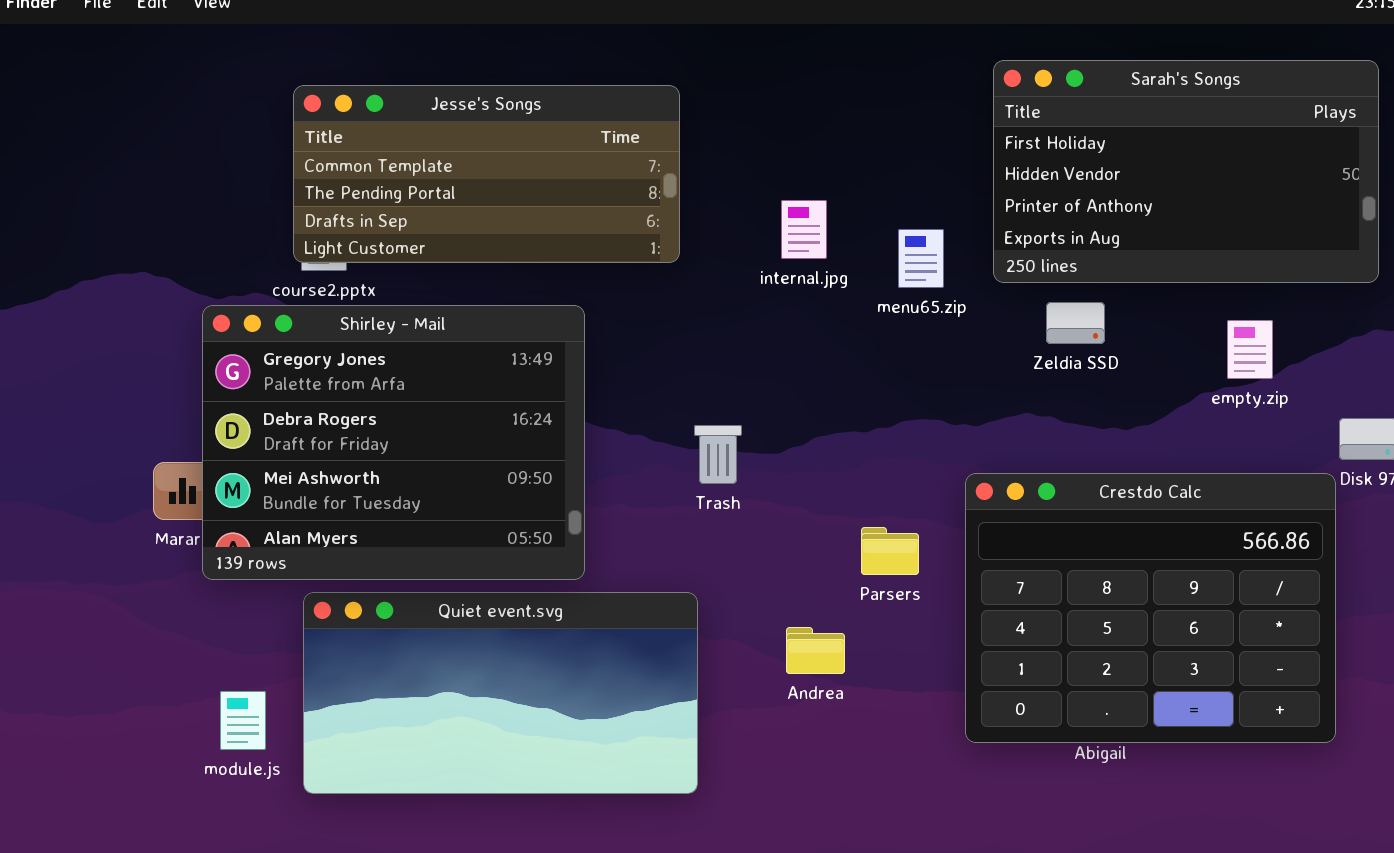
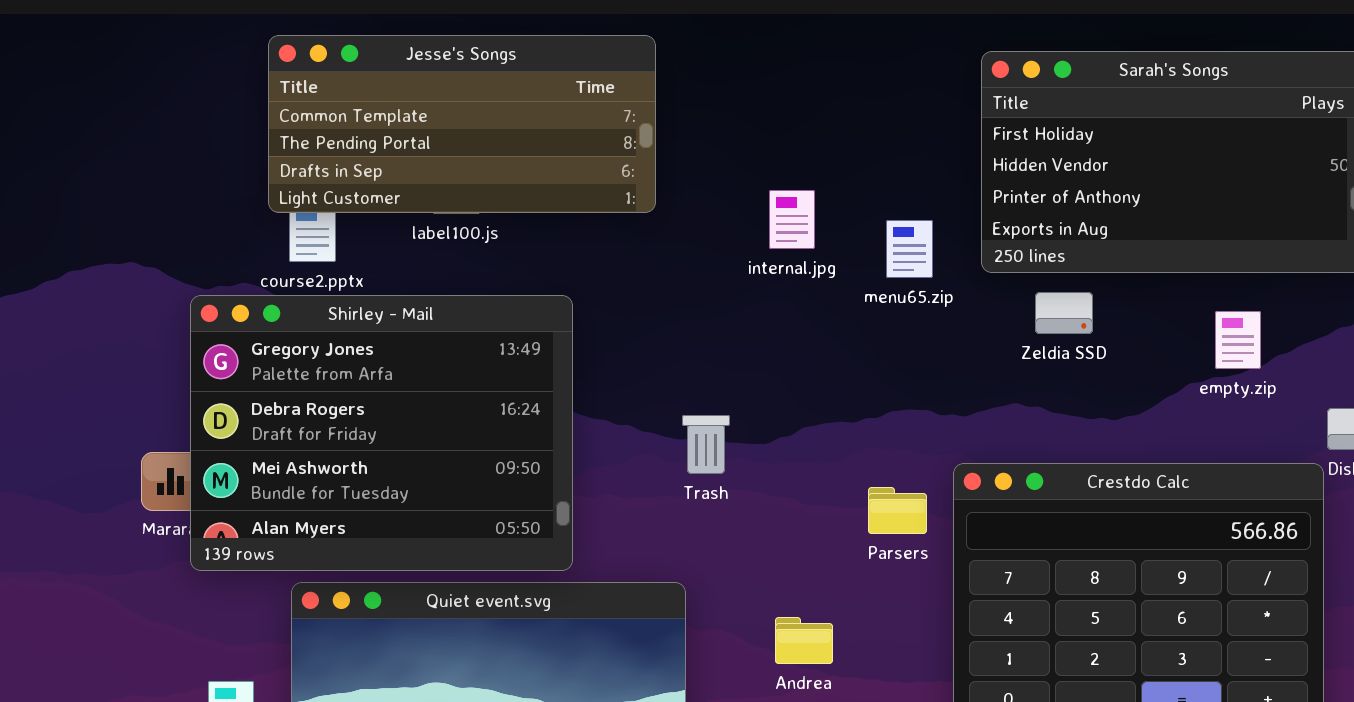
Jesse's Songs: [293,85,680,263] -> [268,35,656,213], moved
Parsers: [861,527,919,575] -> [868,487,927,534], moved

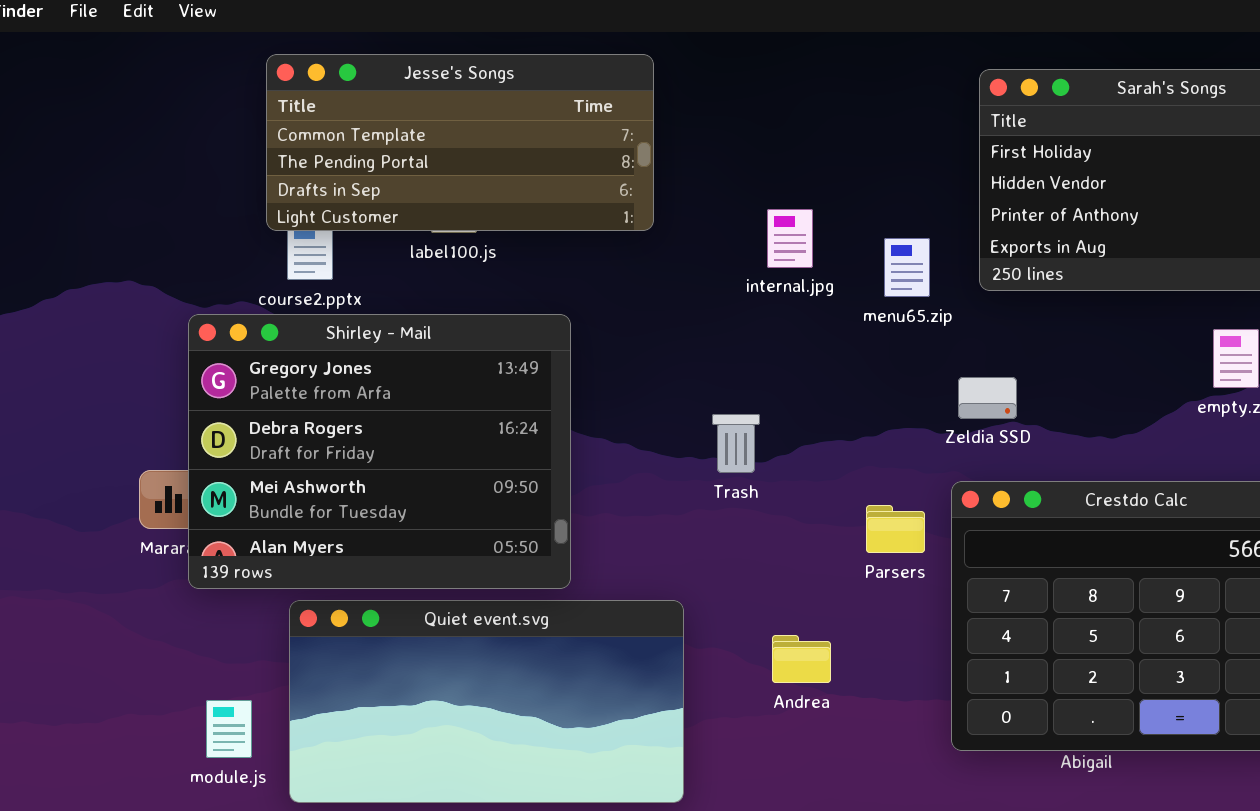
Zeldia SSD: [1035,292,1093,334] -> [958,377,1017,419], moved
Trash: [682,415,730,474] -> [712,414,760,473], moved

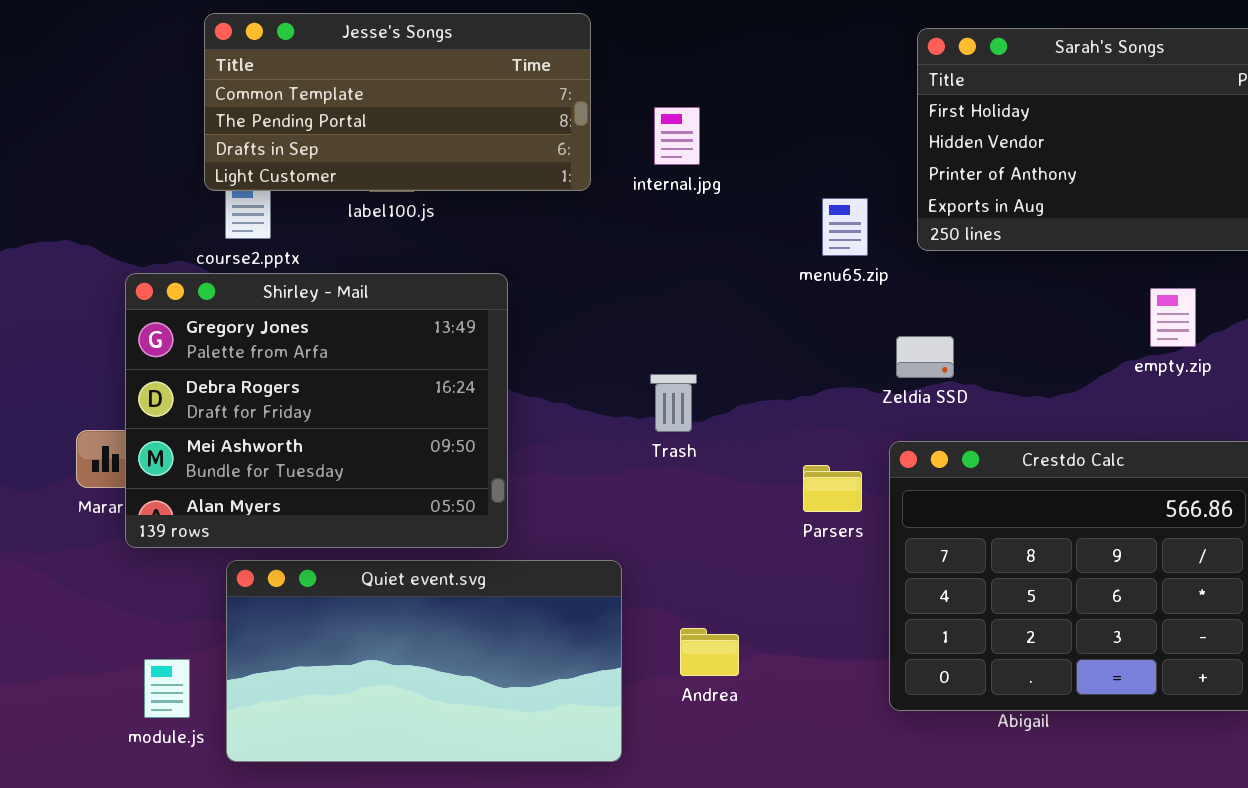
internal.jpg: [767,209,813,268] -> [654,107,700,165], moved
Andrea: [772,635,831,683] -> [680,628,739,676], moved

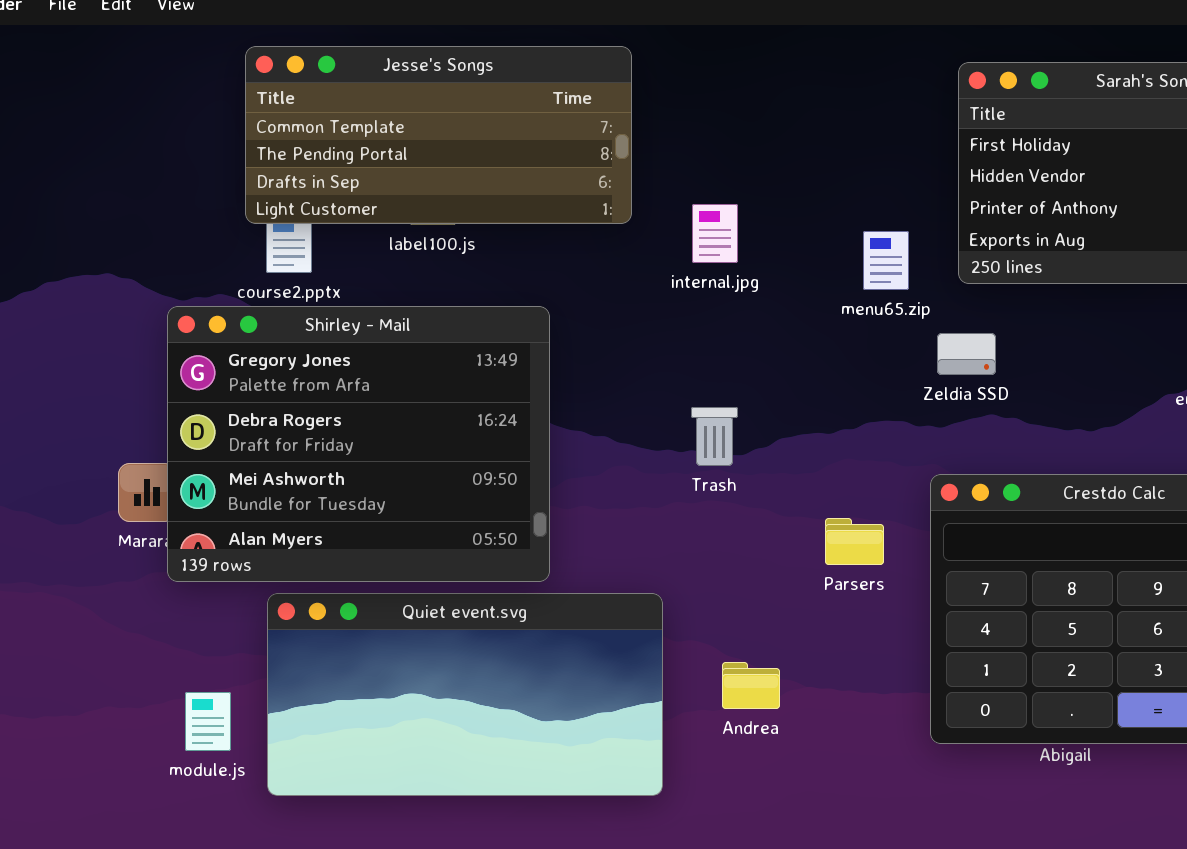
internal.jpg: [654,107,700,165] -> [692,204,738,263], moved
Zeldia SSD: [896,336,954,378] -> [937,333,996,375], moved
Parsers: [803,465,862,512] -> [825,518,884,565], moved

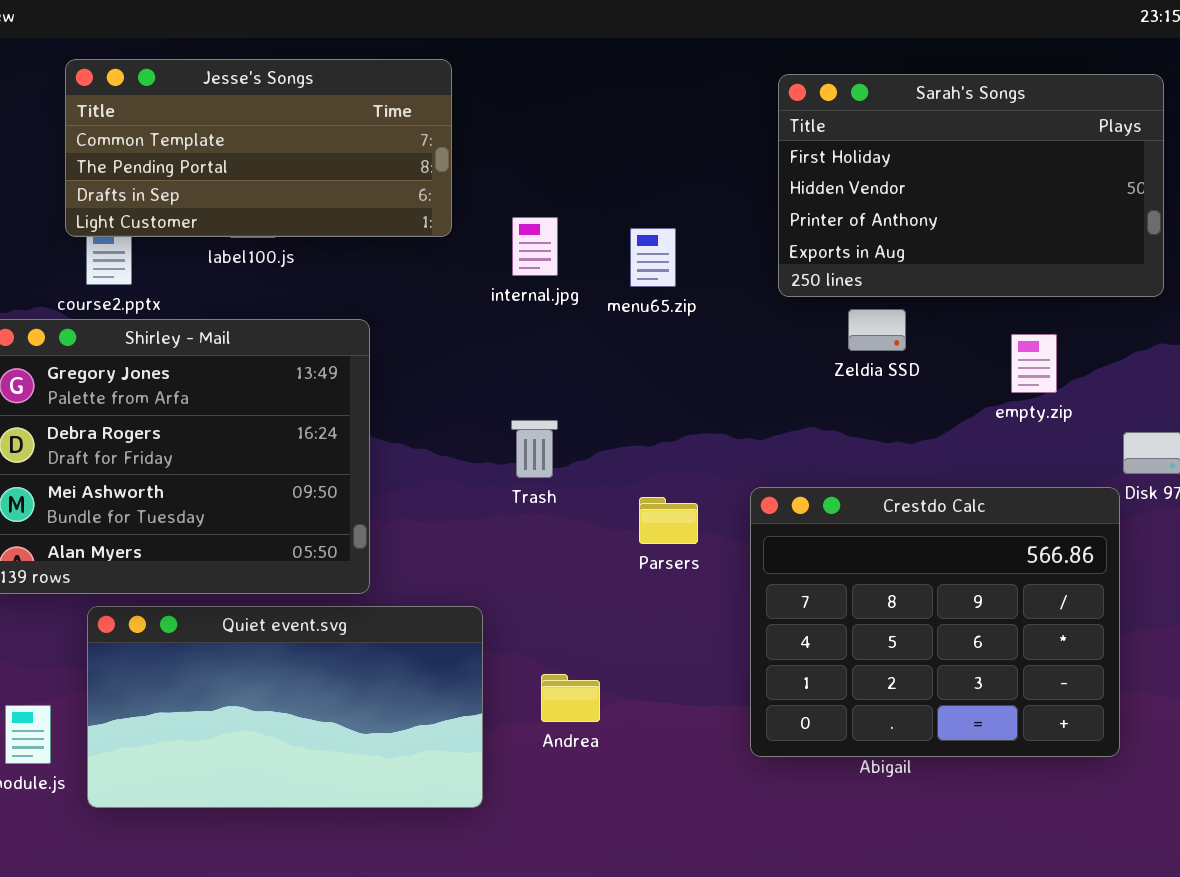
menu65.zip: [863,231,909,290] -> [630,228,676,287], moved
Zeldia SSD: [937,333,996,375] -> [848,309,906,351], moved
Parsers: [825,518,884,565] -> [639,497,698,544], moved

